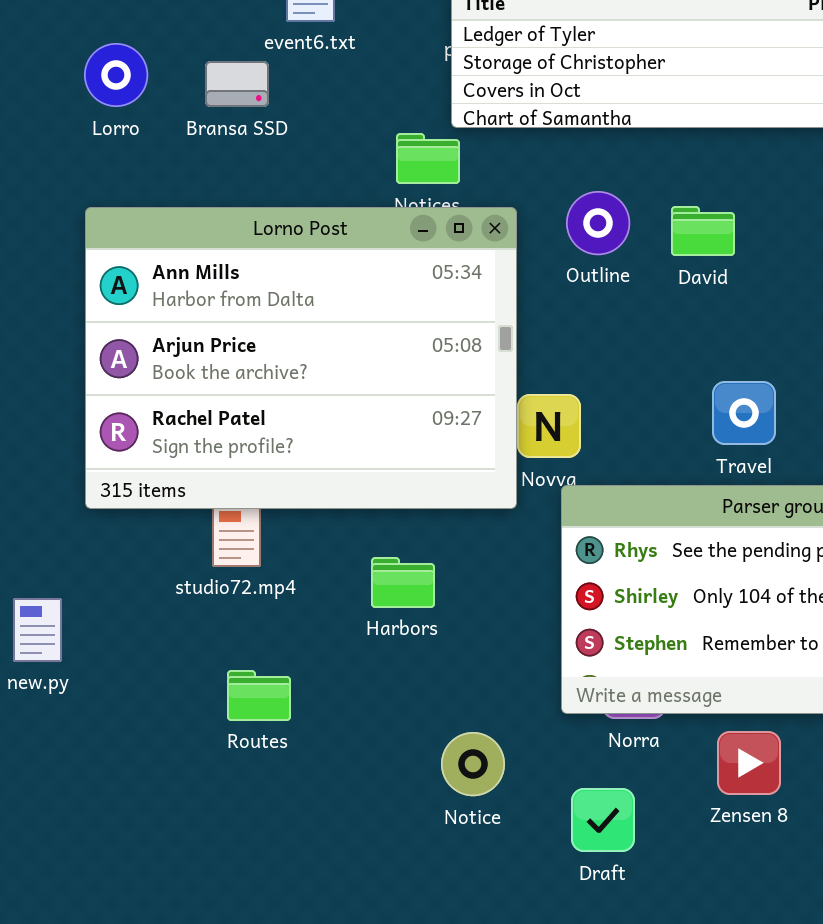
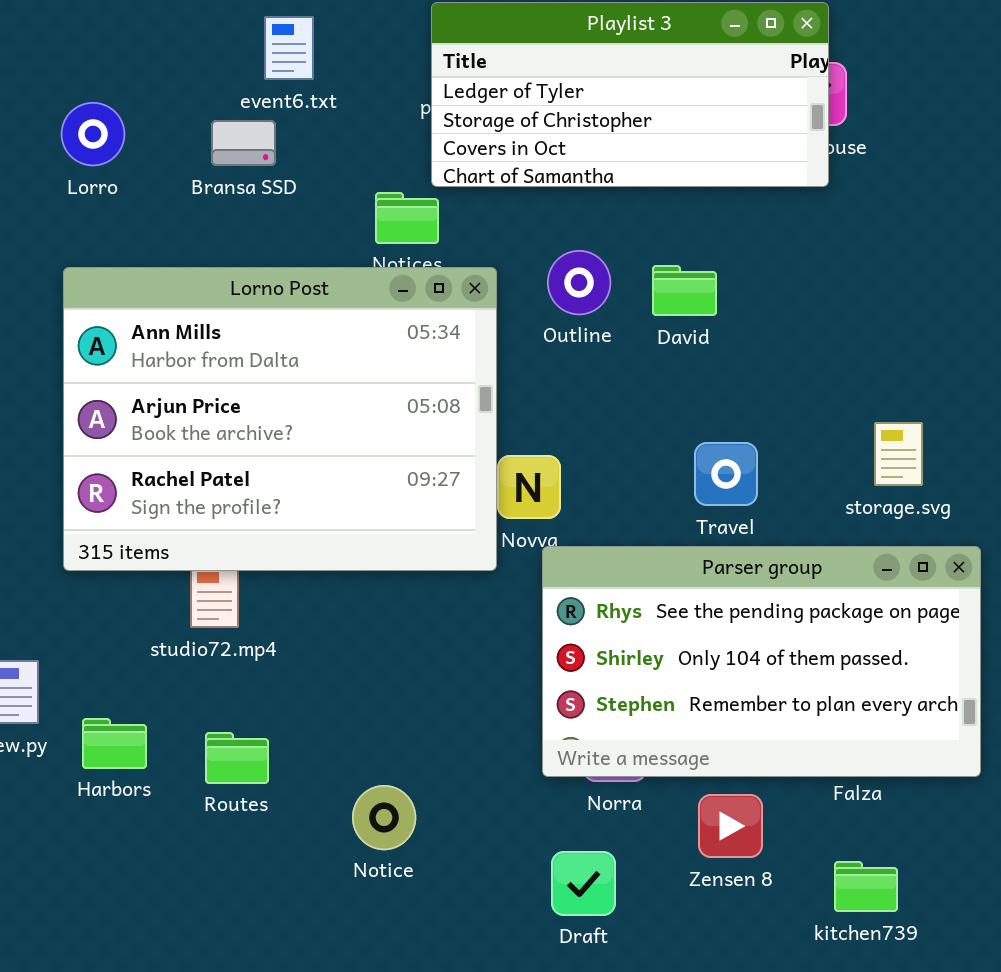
Bransa SSD: [205,61,269,107] -> [211,120,276,166], moved
Harbors: [371,557,435,608] -> [82,718,147,769], moved
Notice: [441,732,505,796] -> [352,785,416,850], moved

